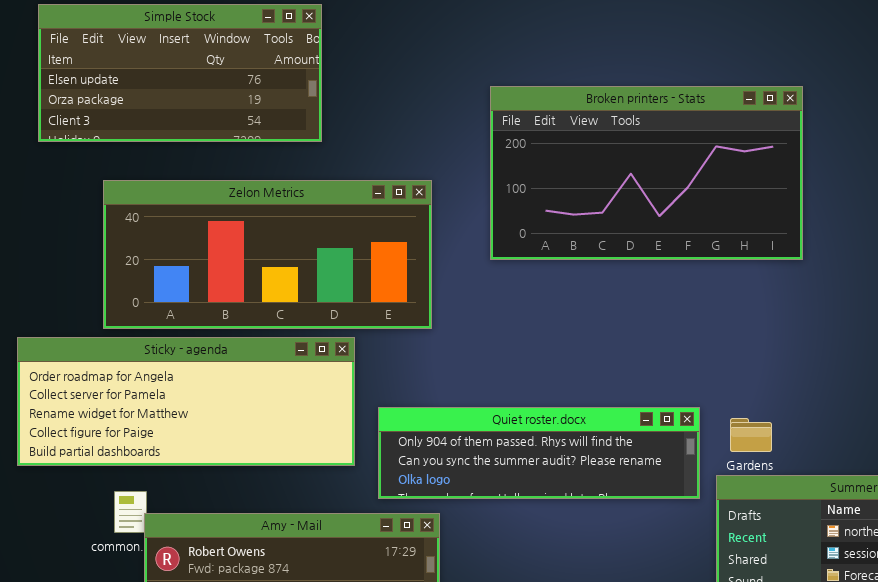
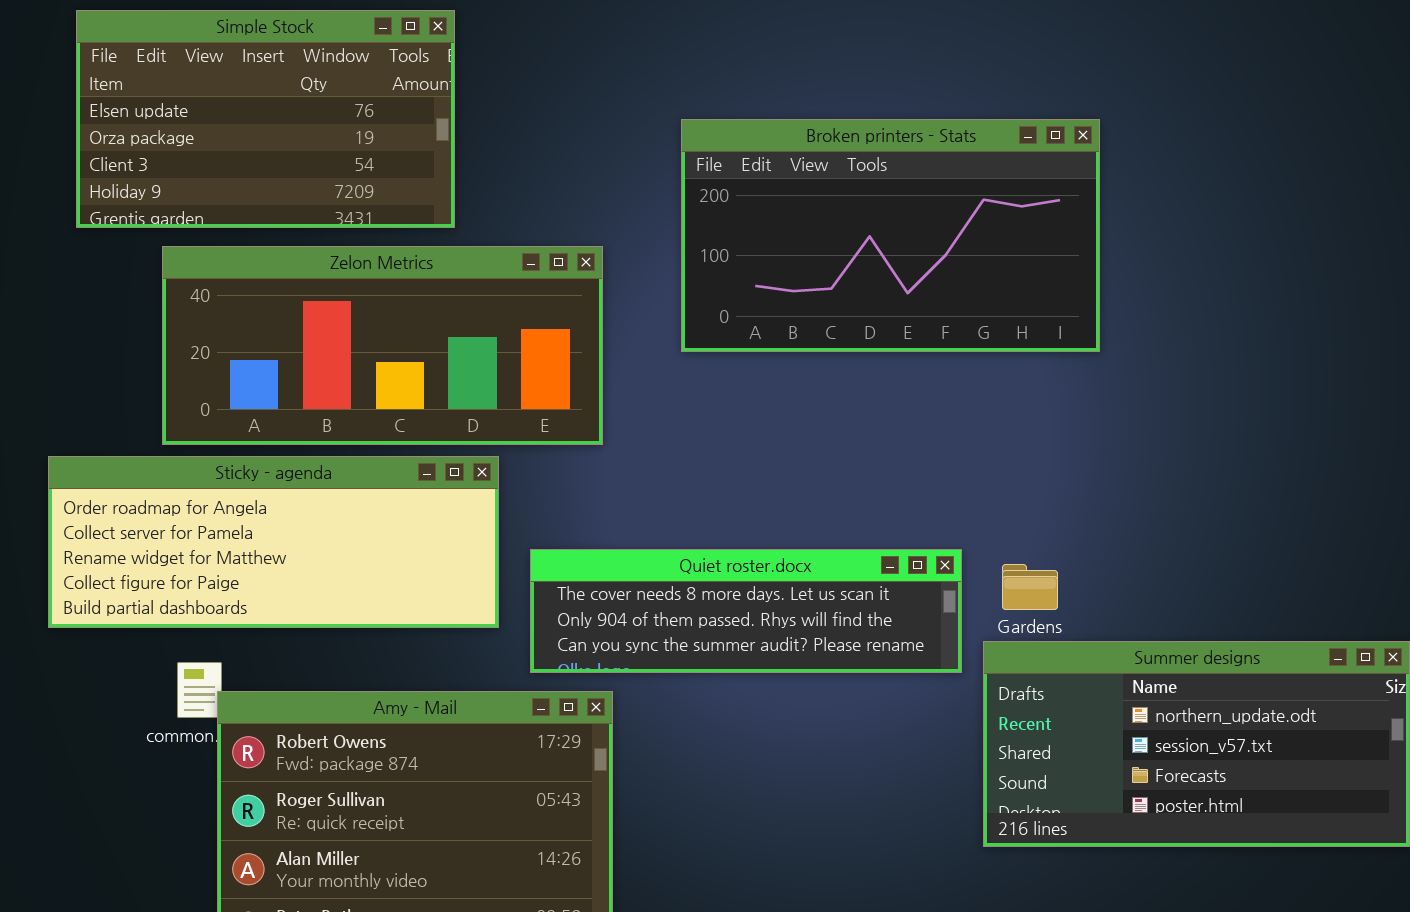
Simple Stock: [38,4,322,142] -> [76,10,455,228], resized
Quiet roster.docx: [378,407,700,499] -> [530,549,962,673], scrolled up 1 row

